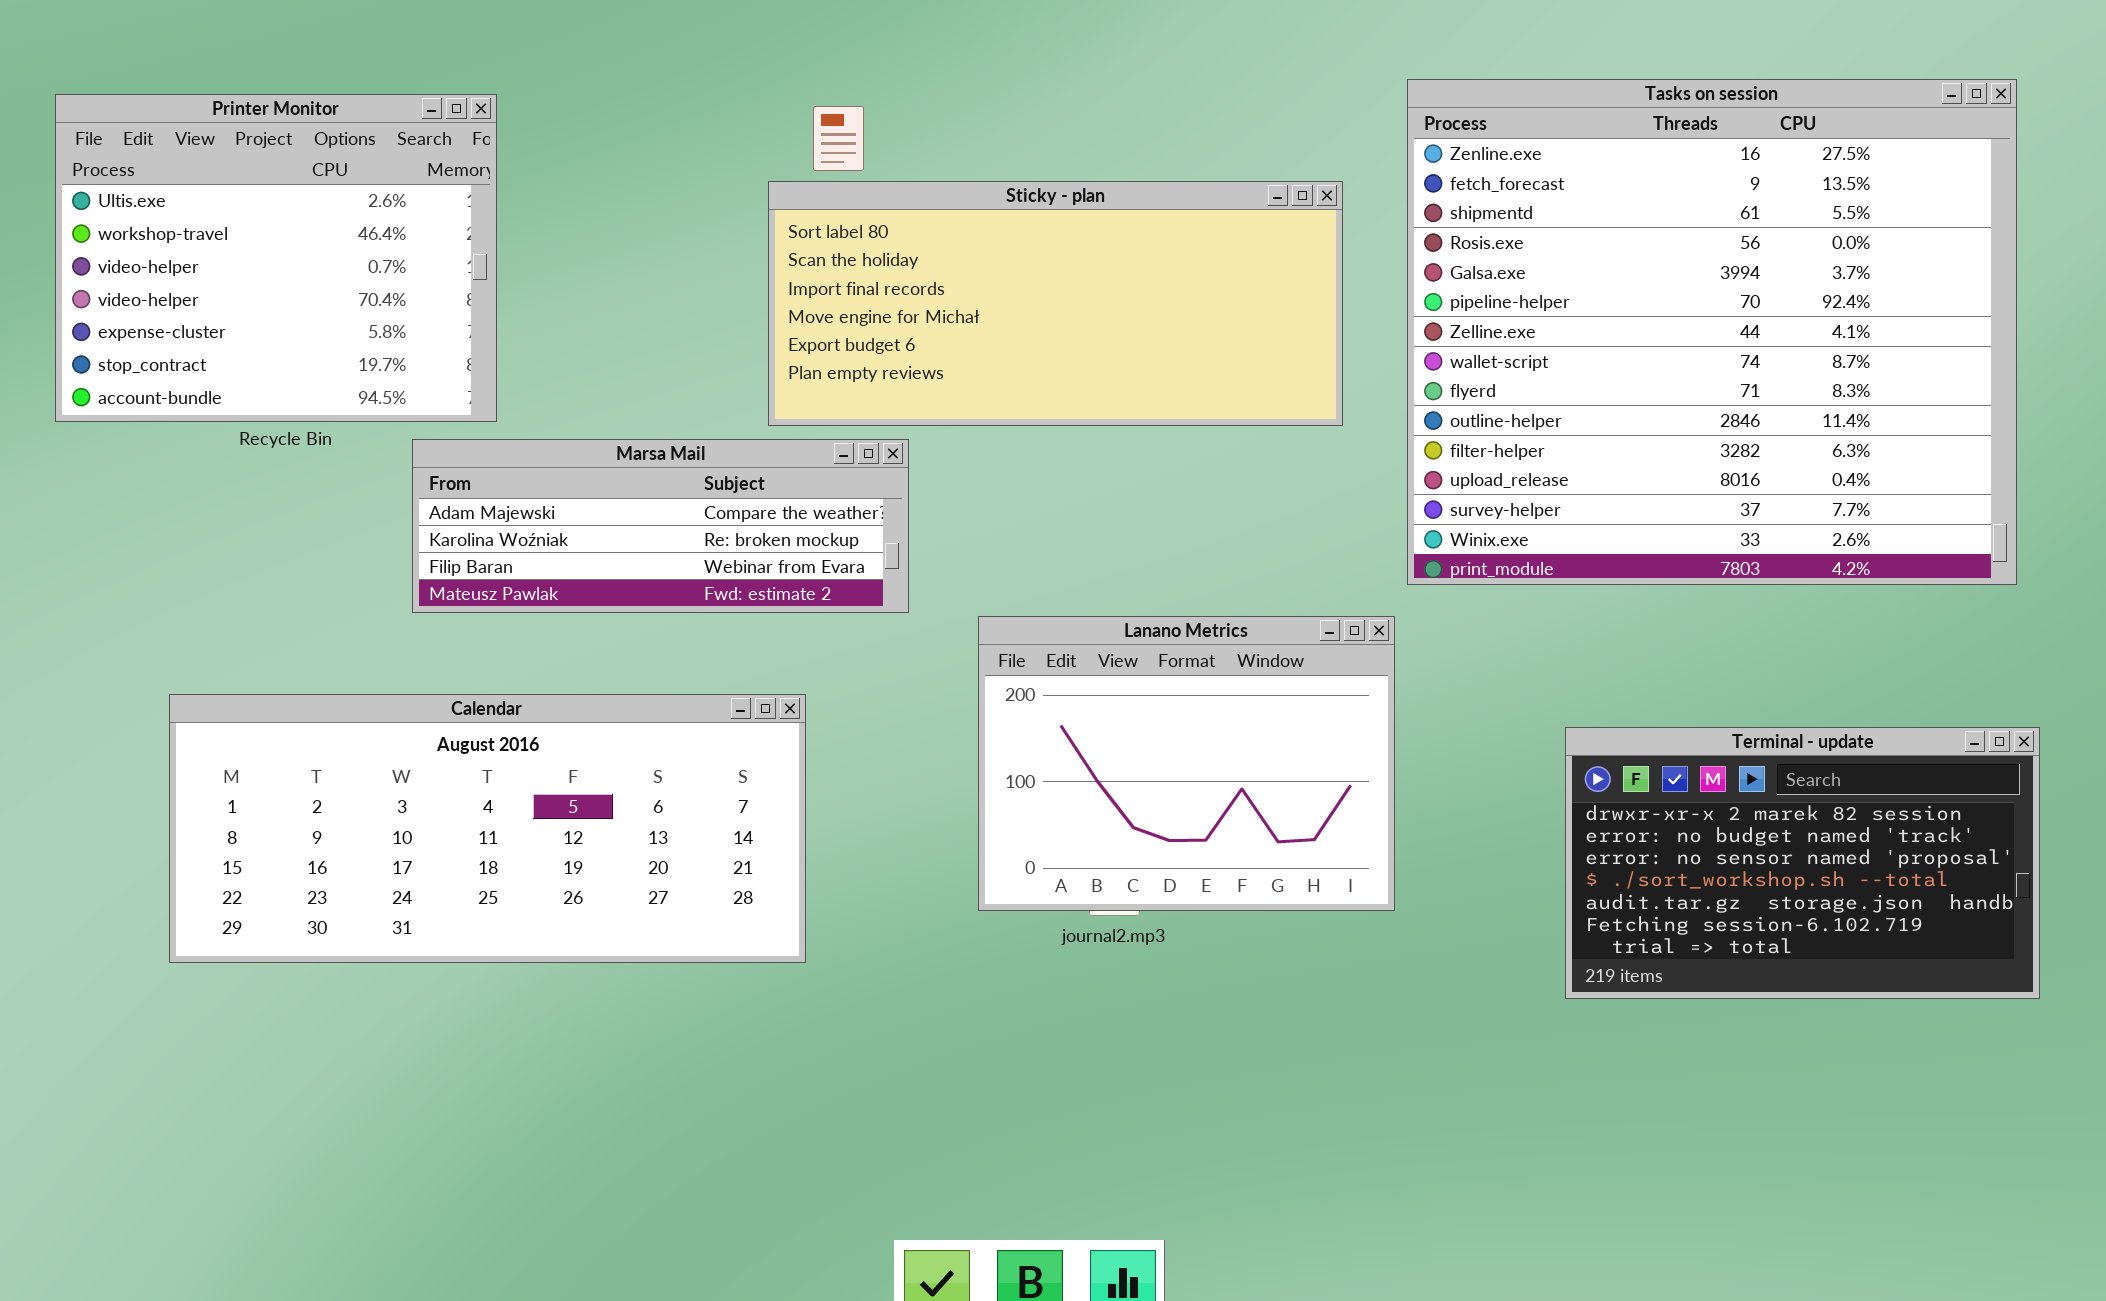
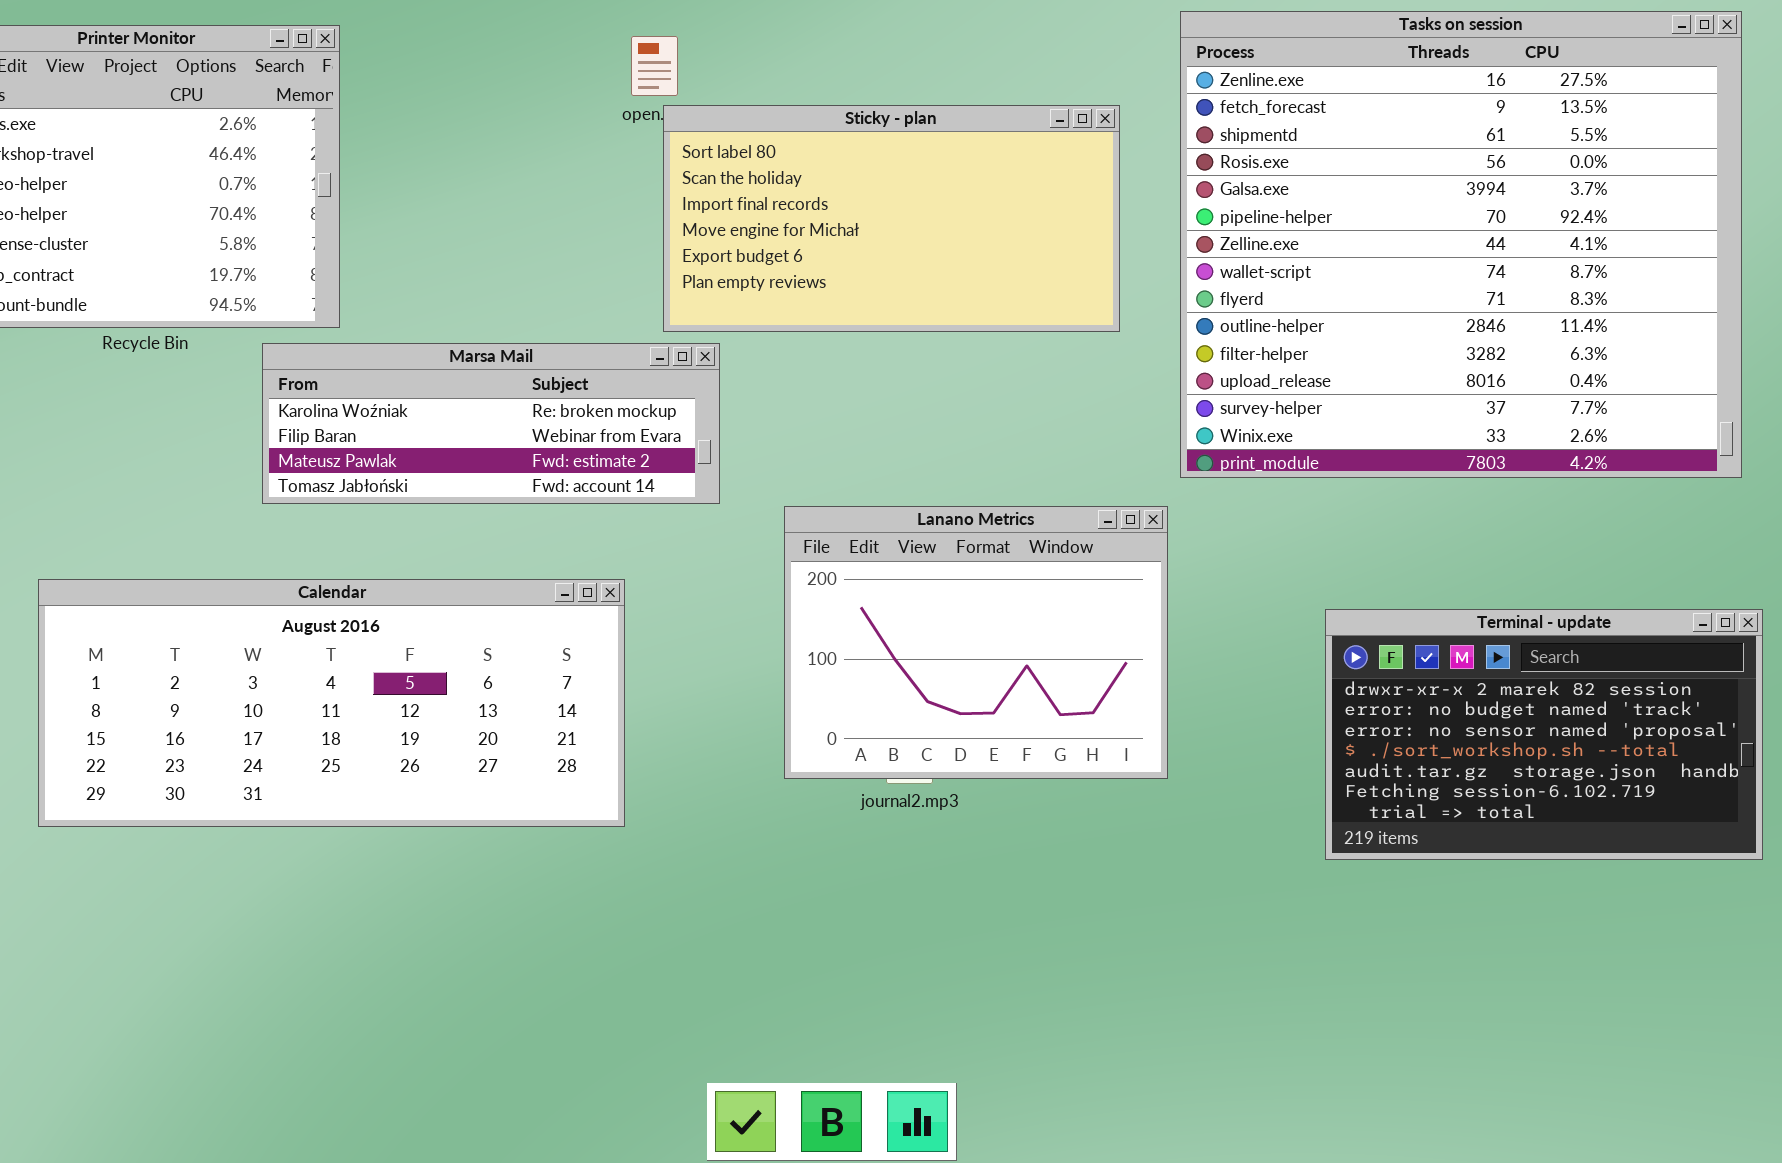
Sticky - plan: [768,181,1343,426] -> [663,105,1120,332], resized
Marsa Mail: [412,439,909,613] -> [262,343,720,504], scrolled down 1 row

